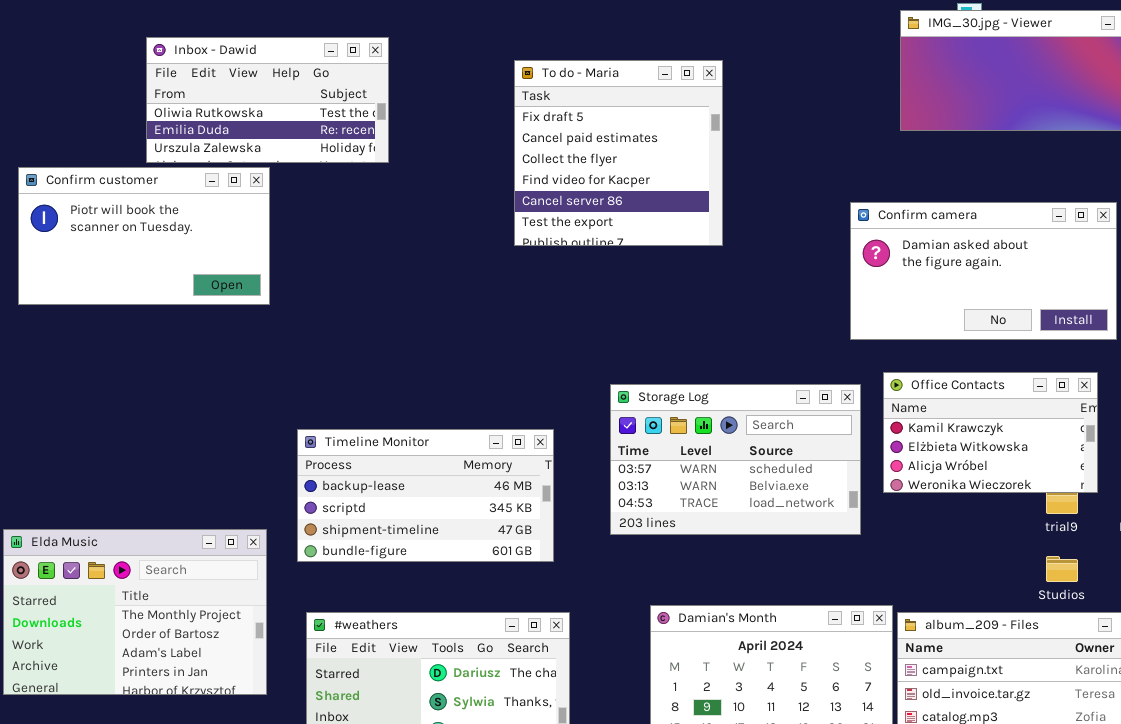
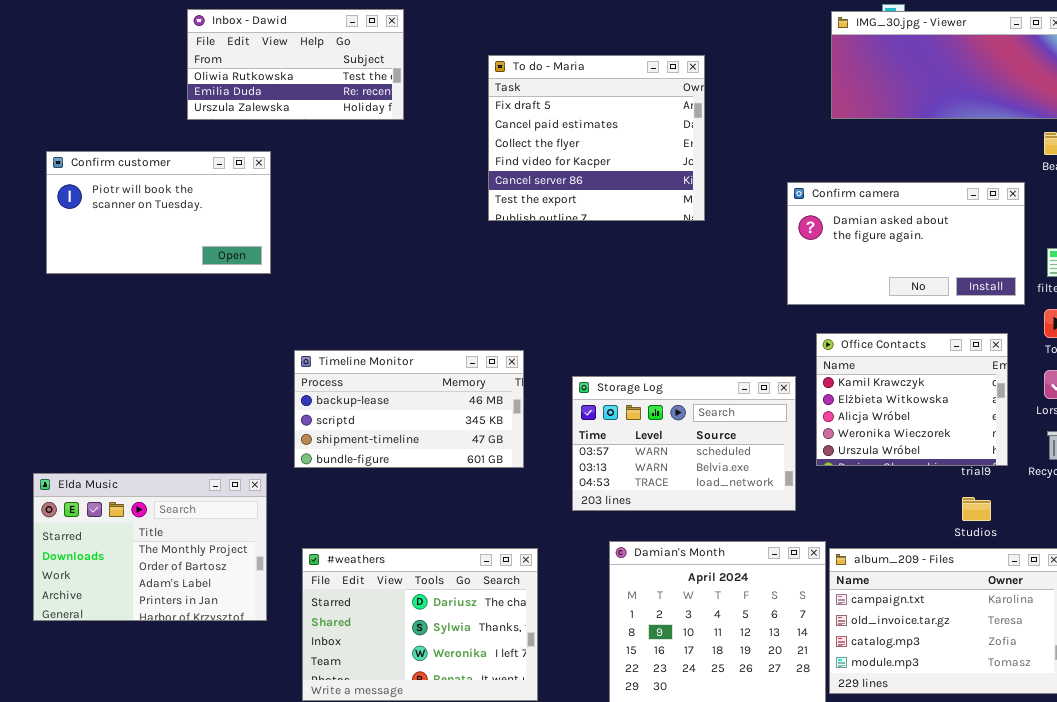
Inbox - Dawid: [146,37,389,163] -> [187,9,404,120], moved
To do - Maria: [514,60,723,246] -> [488,55,705,221], resized
Office Contacts: [883,372,1098,493] -> [816,333,1008,466], resized
Storage Log: [610,384,861,535] -> [572,376,796,511], moved
Timeline Monitor: [297,429,554,562] -> [294,350,524,468], moved

